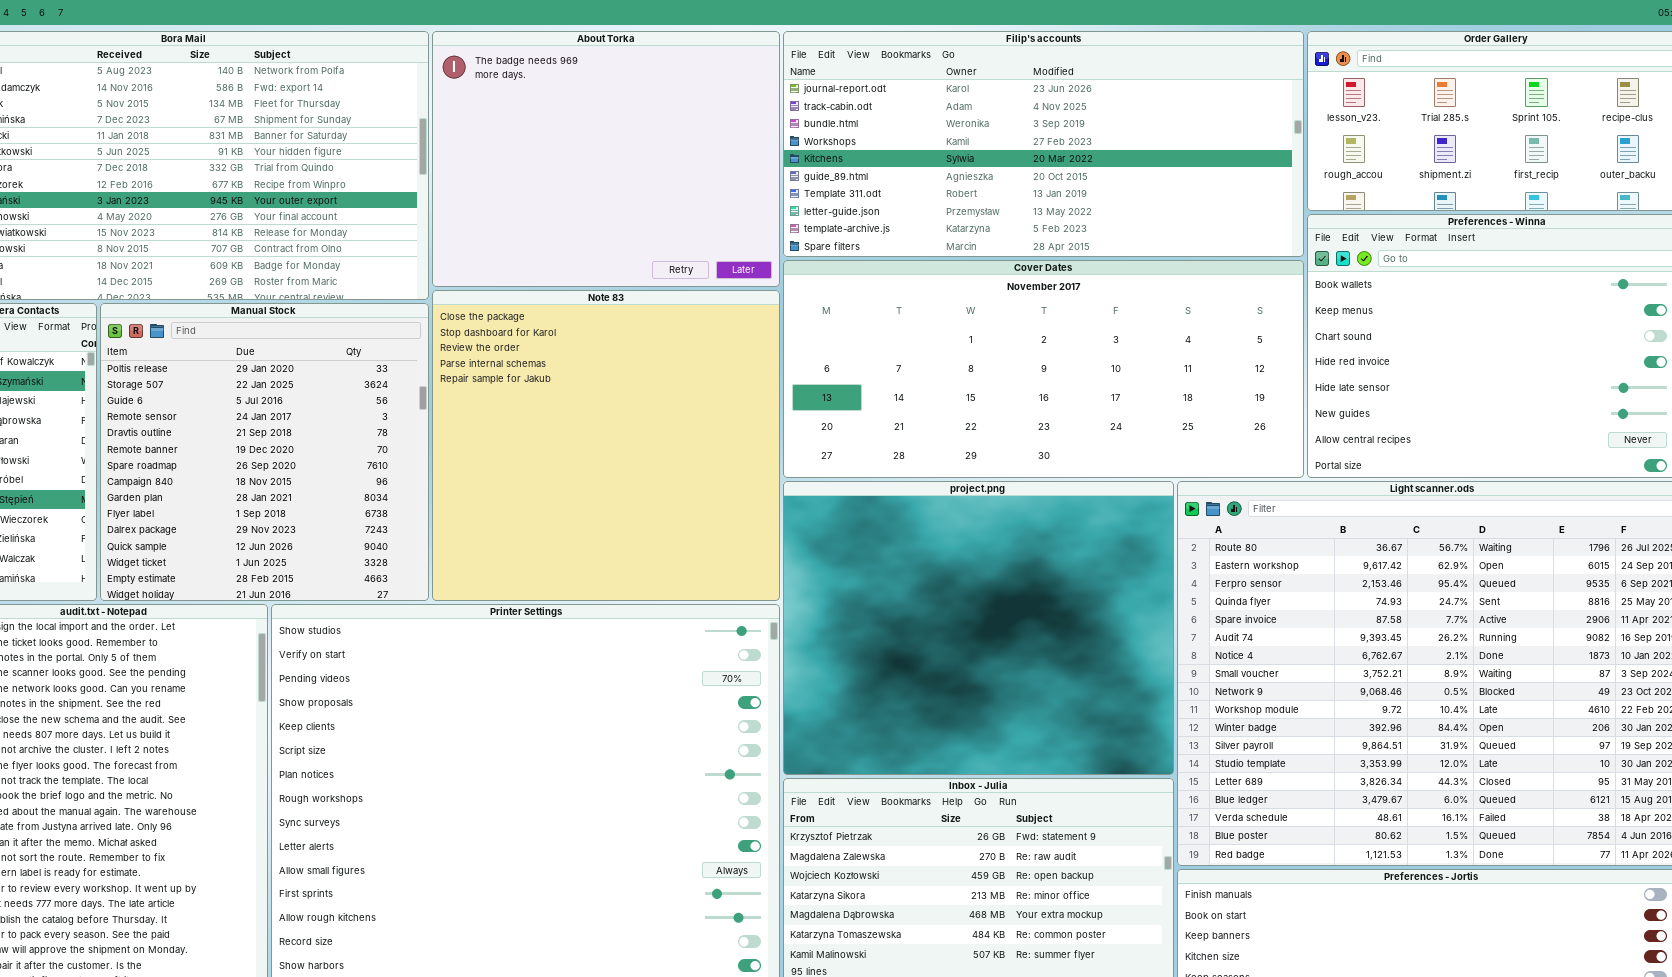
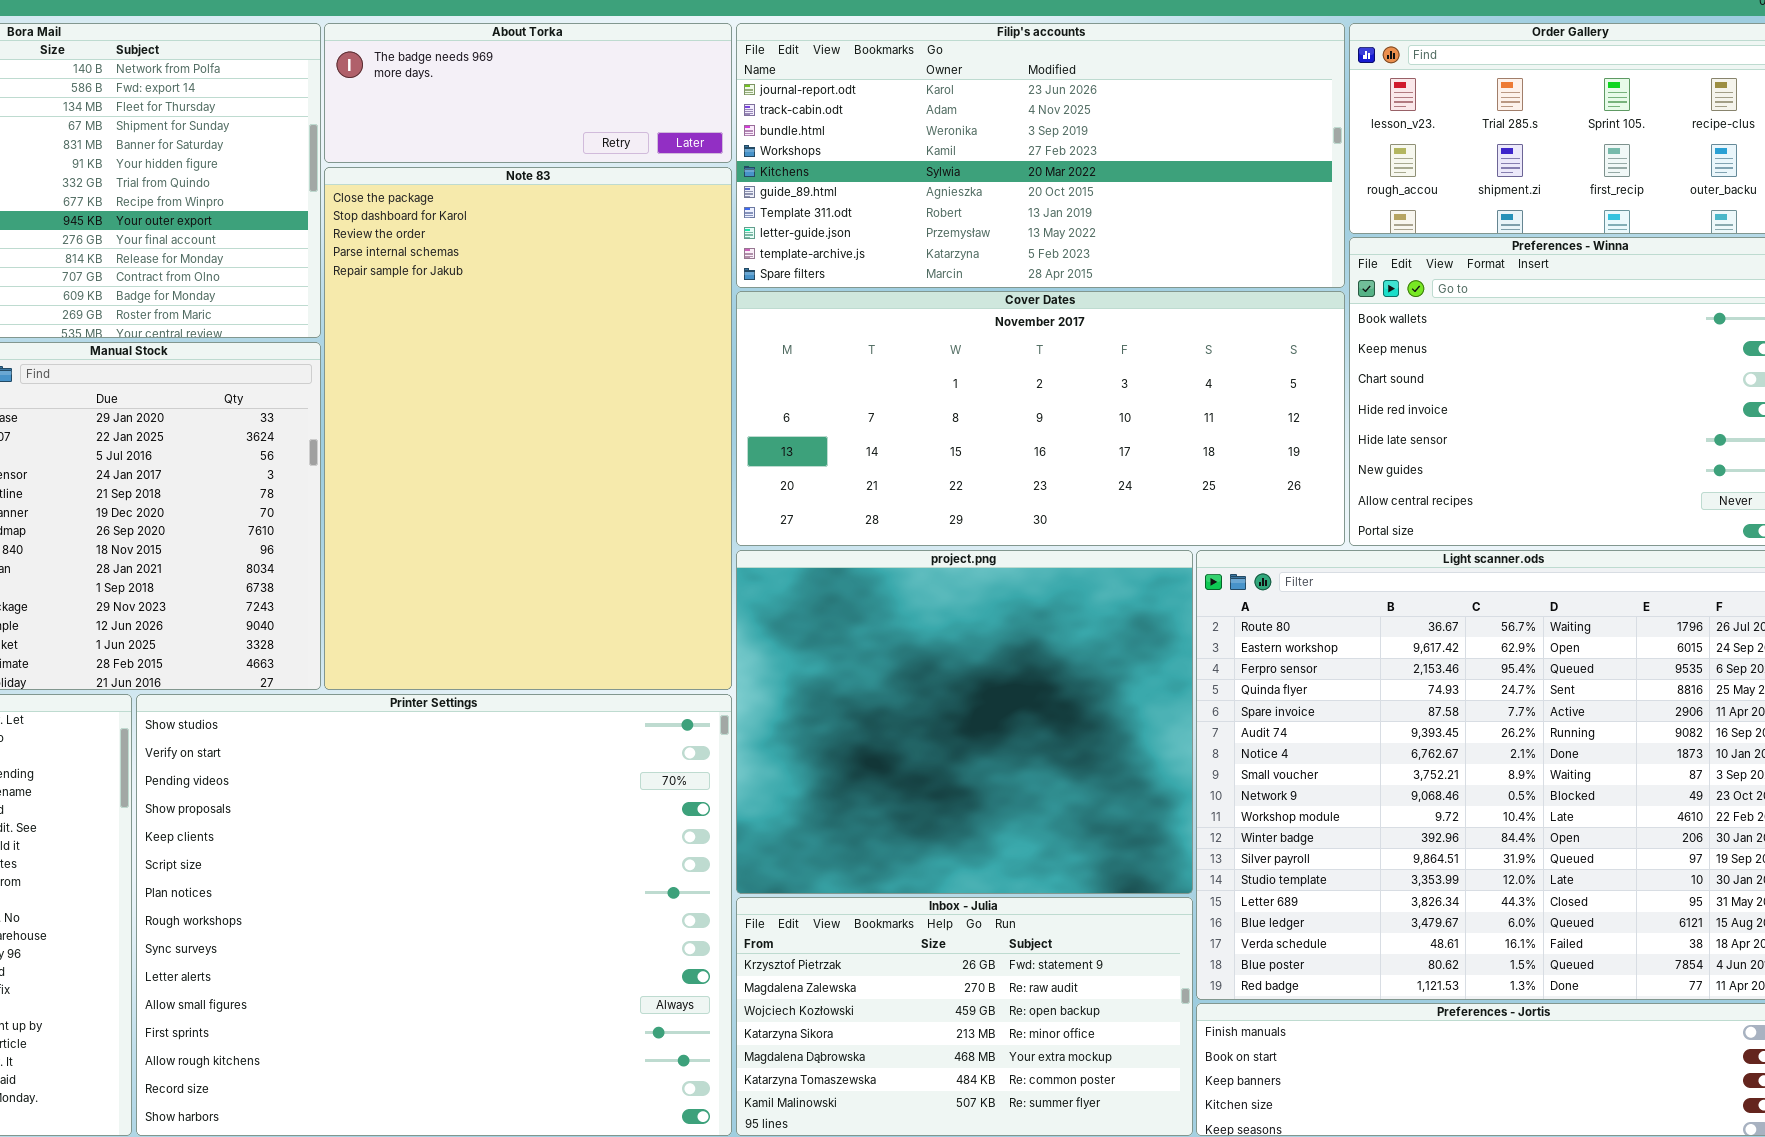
About Torka: [432,31,780,287] -> [324,23,732,163], resized
Note 83: [432,290,780,601] -> [324,167,732,690], resized

